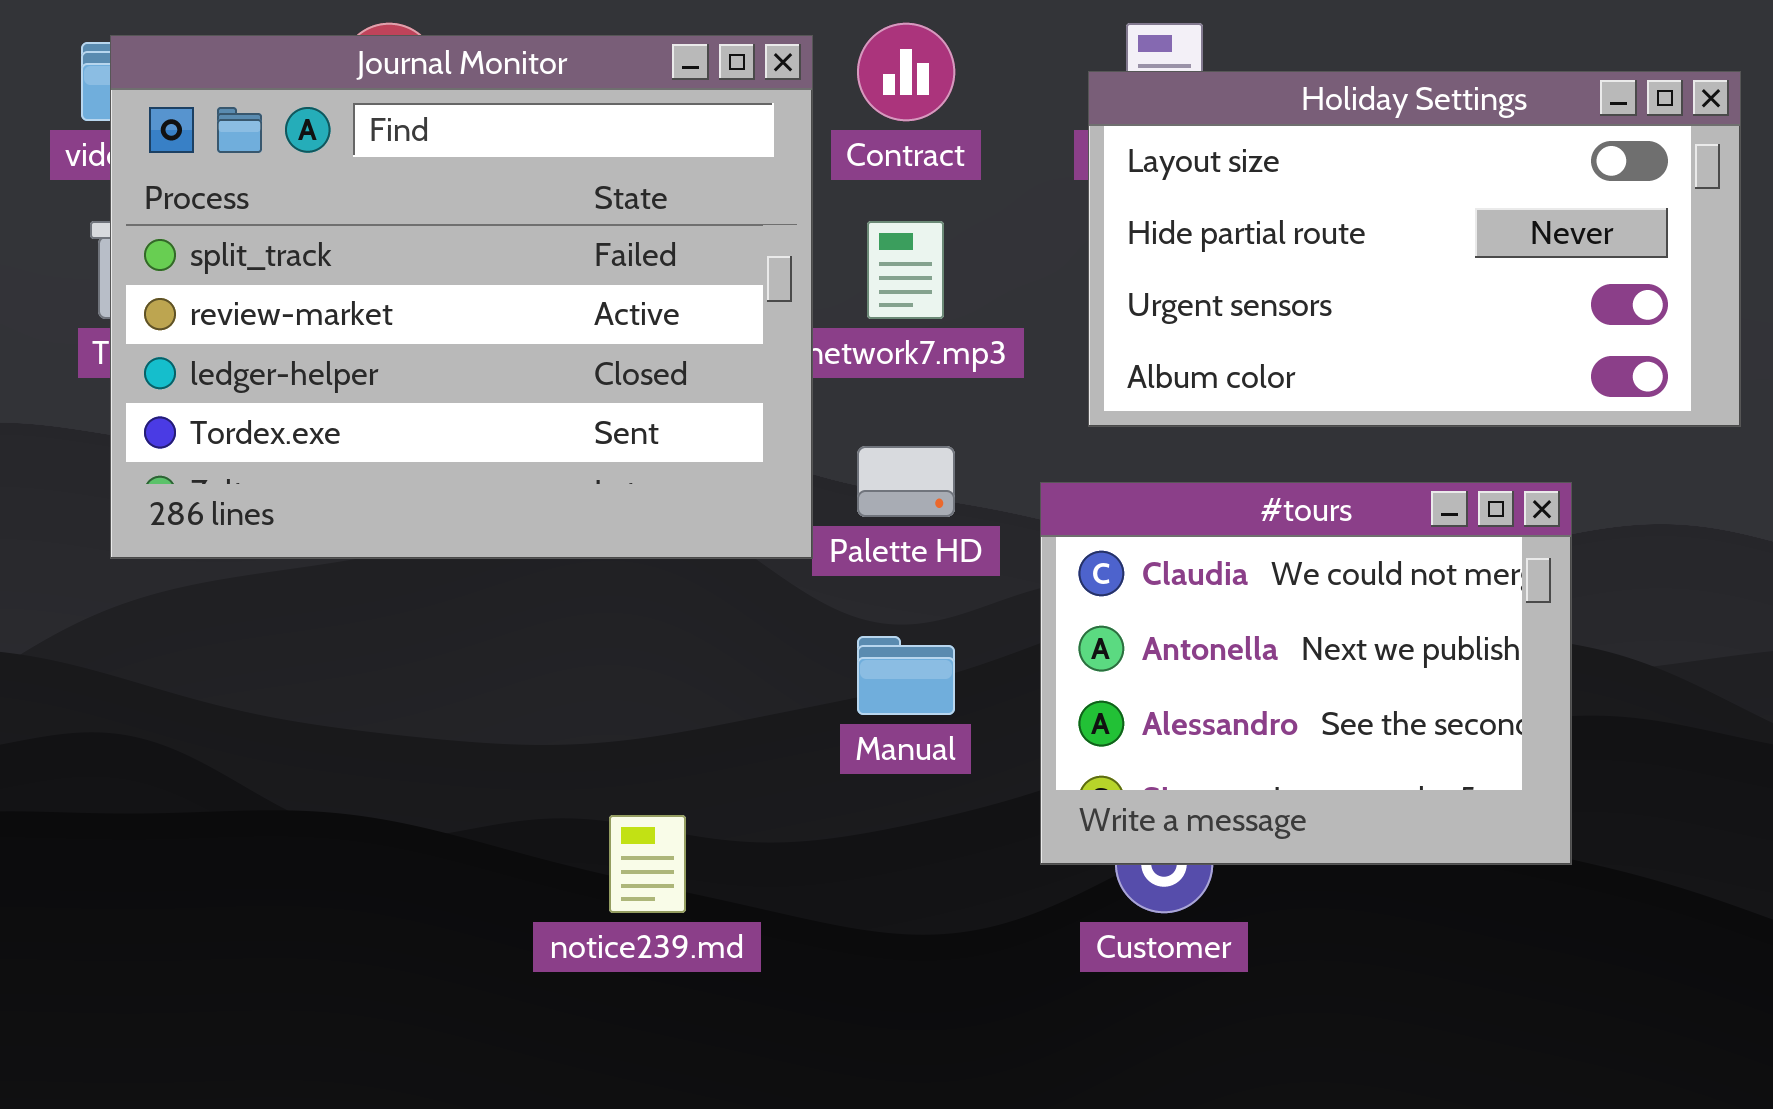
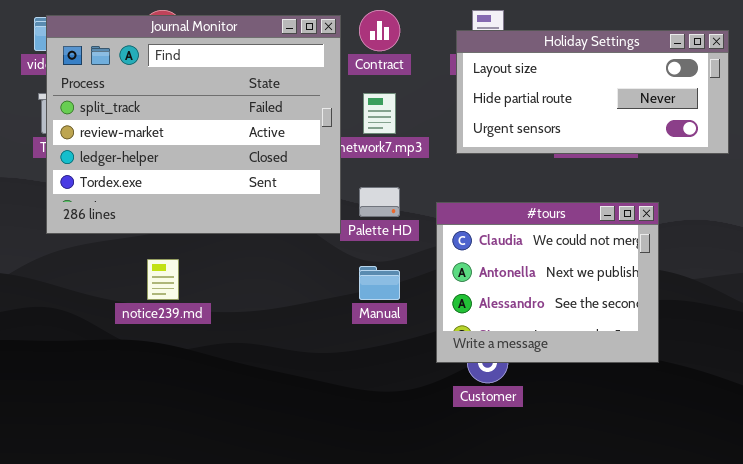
Holiday Settings: [1088,71,1741,427] -> [456,30,729,154], resized
notice239.md: [609,815,686,913] -> [147,259,179,300], moved

